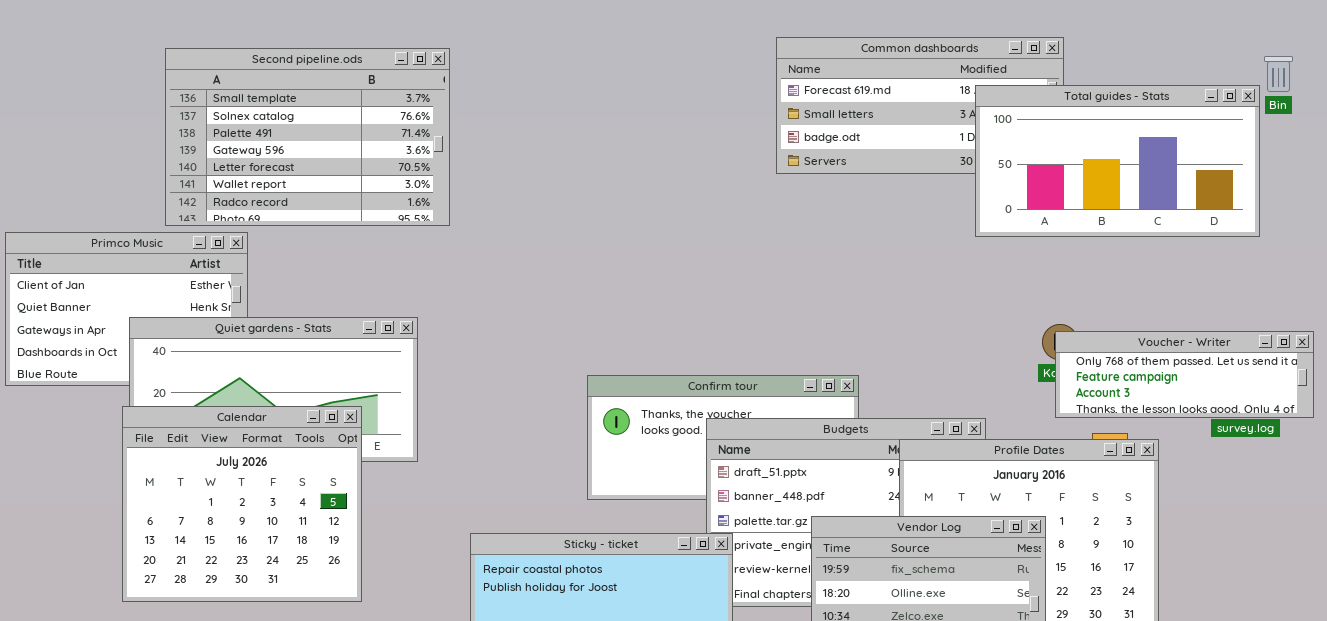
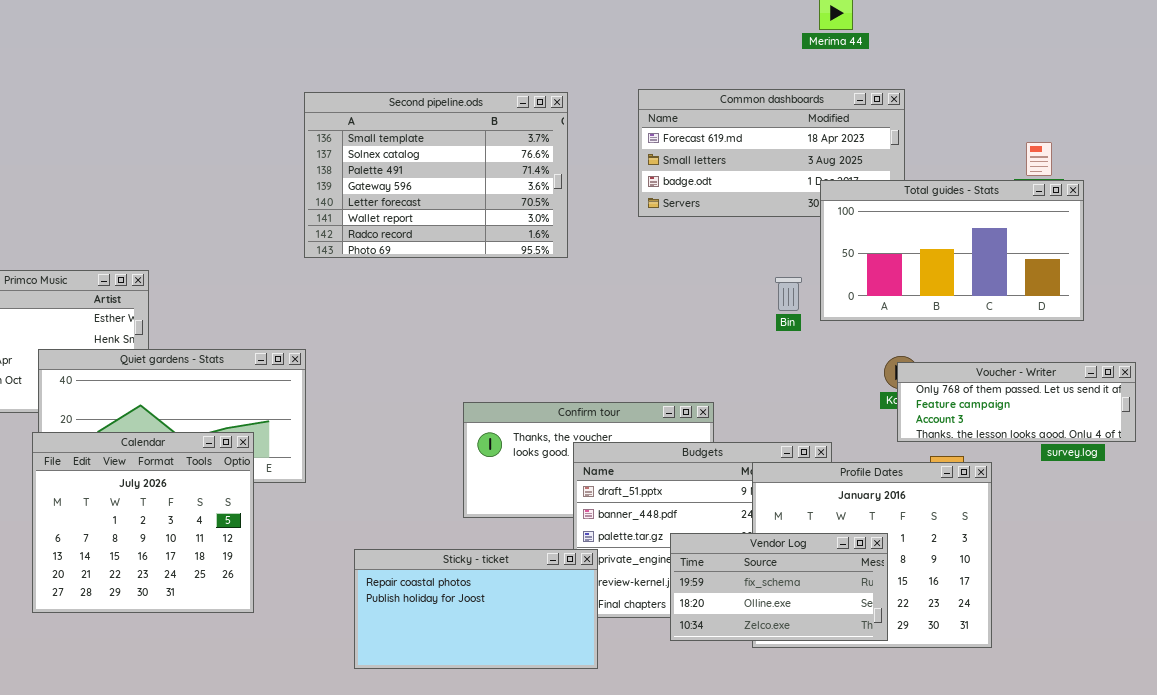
Second pipeline.ods: [165,48,450,226] -> [304,92,568,258], moved
Bin: [1264,56,1293,92] -> [775,277,802,311], moved
Total guides - Stats: [975,85,1260,237] -> [820,180,1084,321], moved

